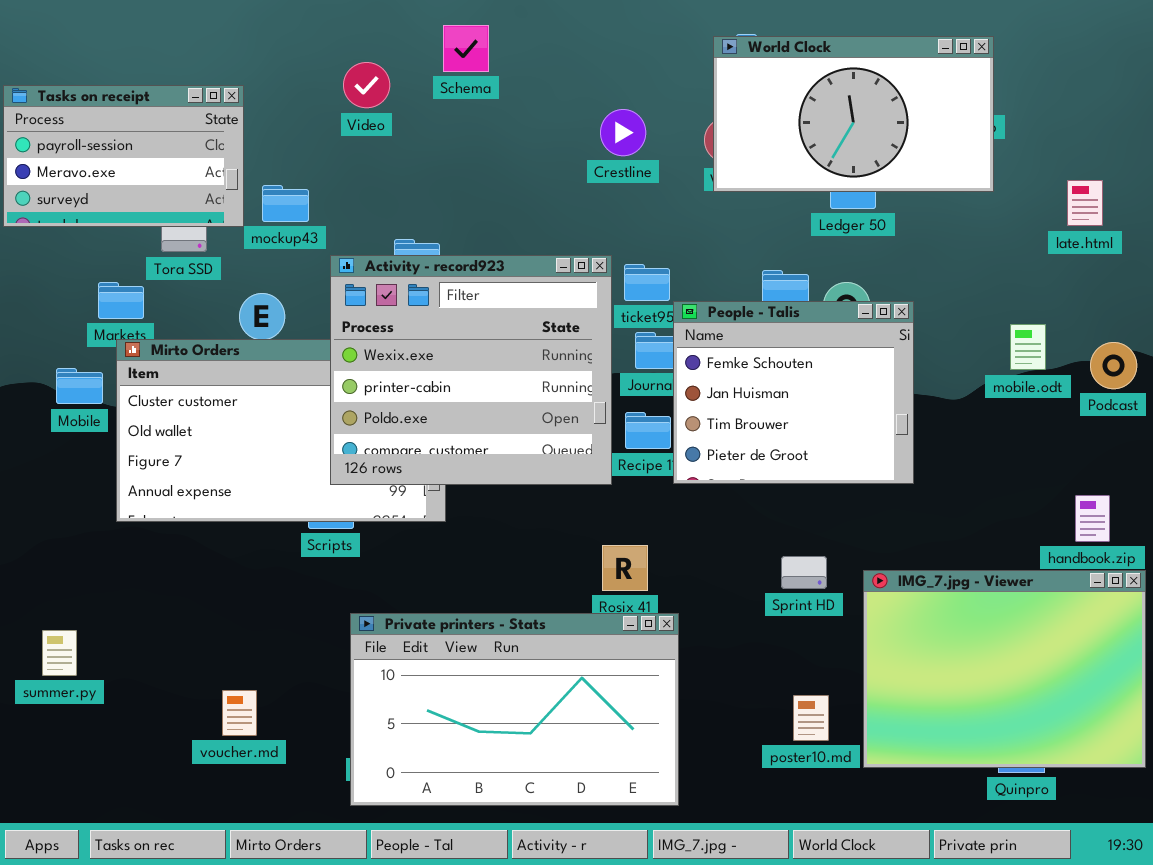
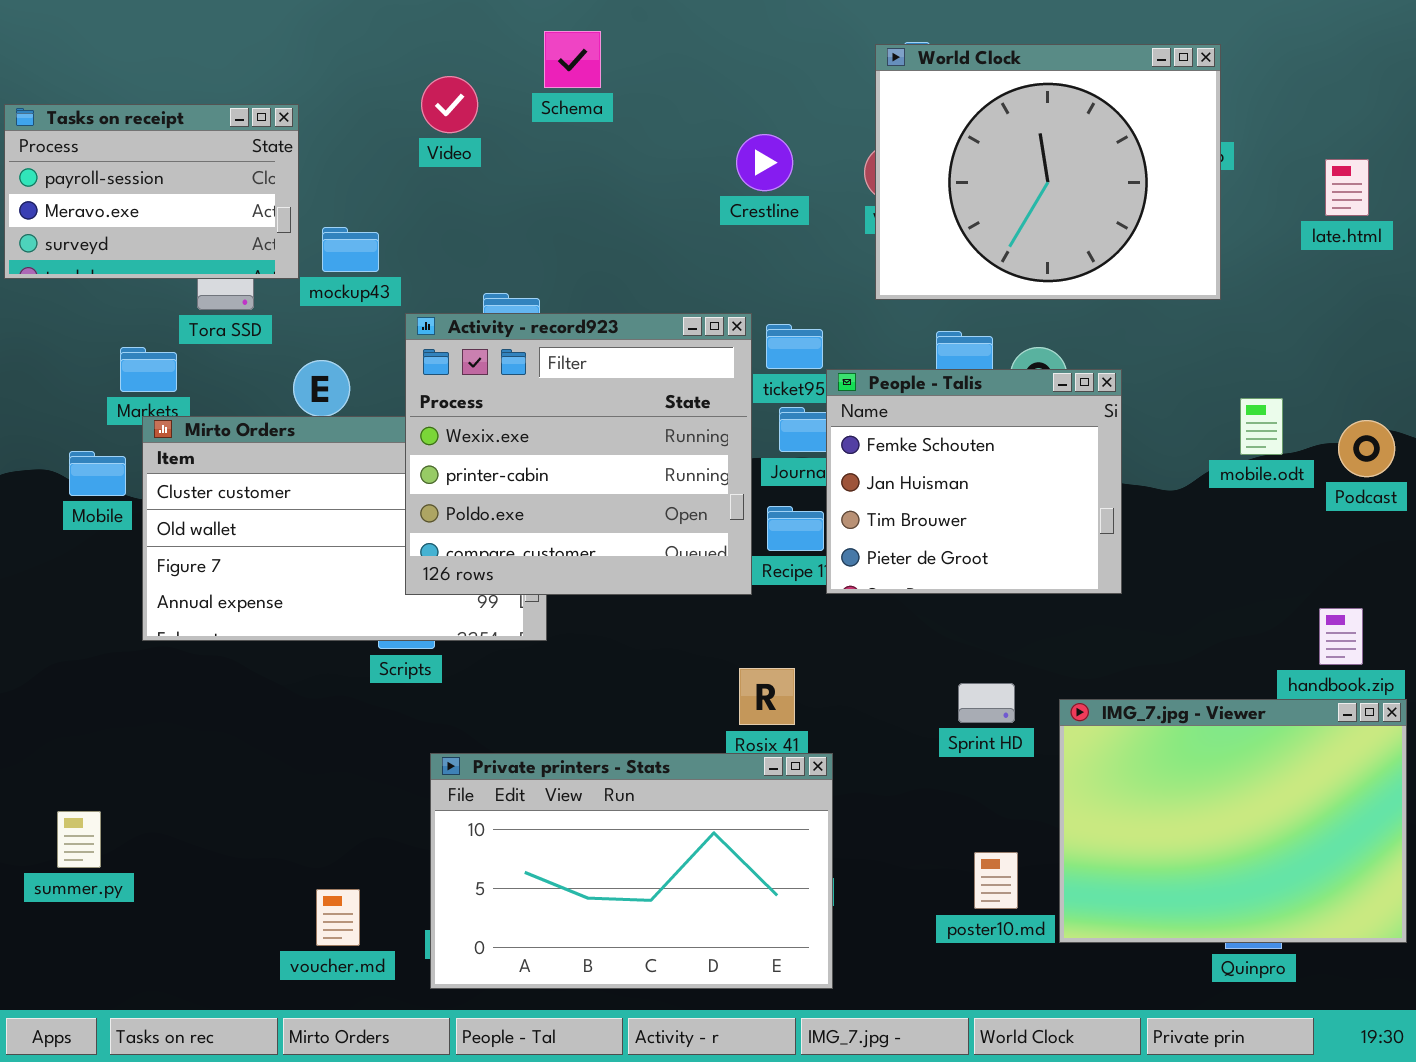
World Clock: [713,36,994,192] -> [875,44,1221,300], resized
late.html: [1067,180,1103,226] -> [1325,159,1369,216], moved
summer.py: [42,630,77,676] -> [57,811,101,868], moved
voucher.md: [222,690,257,736] -> [316,889,360,946], moved

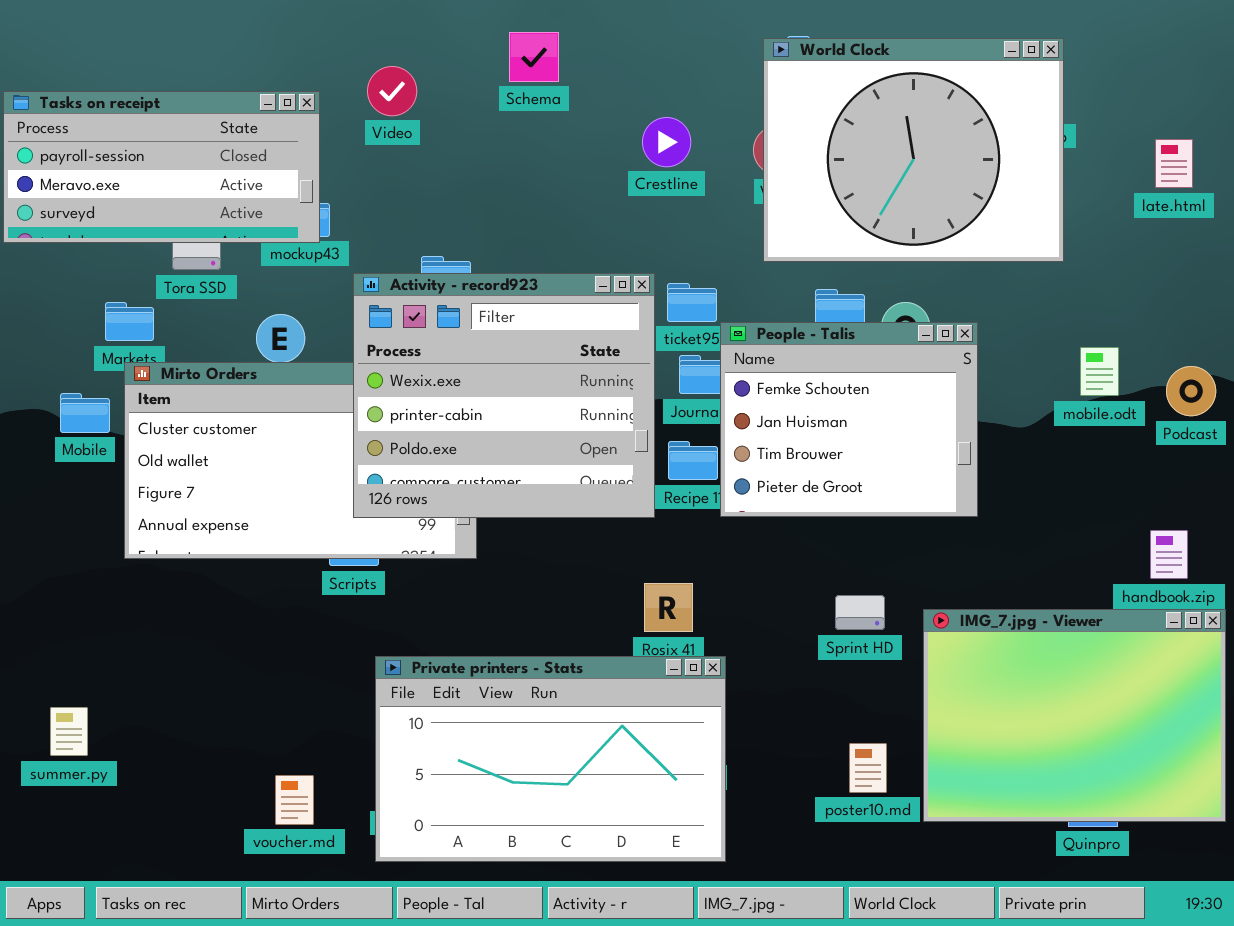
Schema: [544,31,601,88] -> [509,32,559,82], moved
Tasks on receipt: [4,104,299,279] -> [3,91,320,243], resized

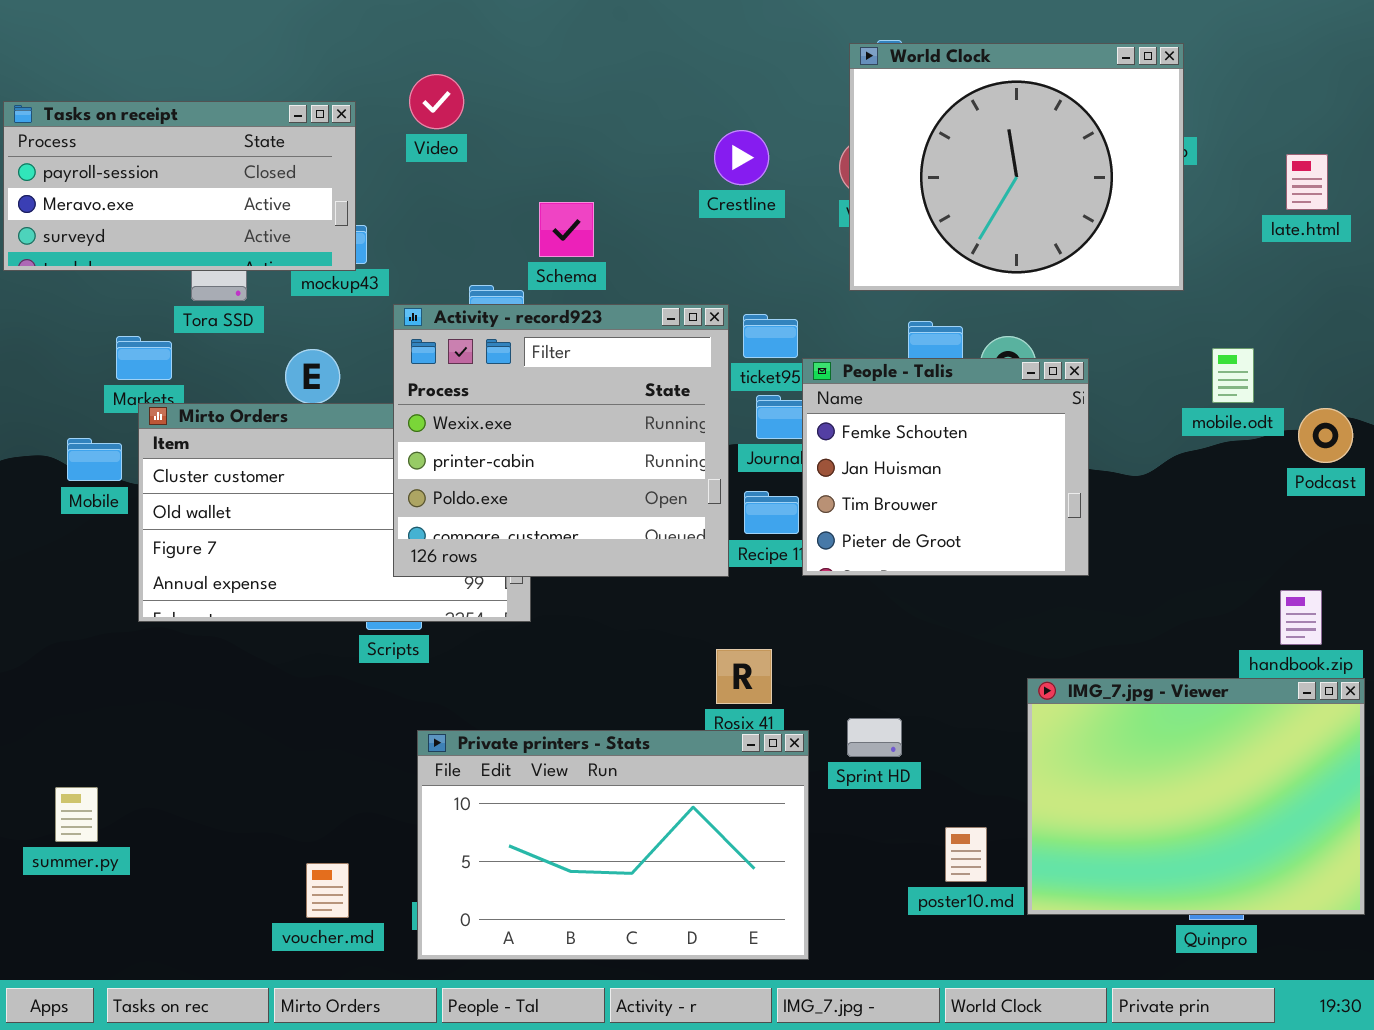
Schema: [509,32,559,82] -> [539,202,594,257], moved
mobile.odt: [1080,347,1119,396] -> [1212,348,1254,403], moved
Sprint HD: [835,595,885,630] -> [847,718,902,757], moved

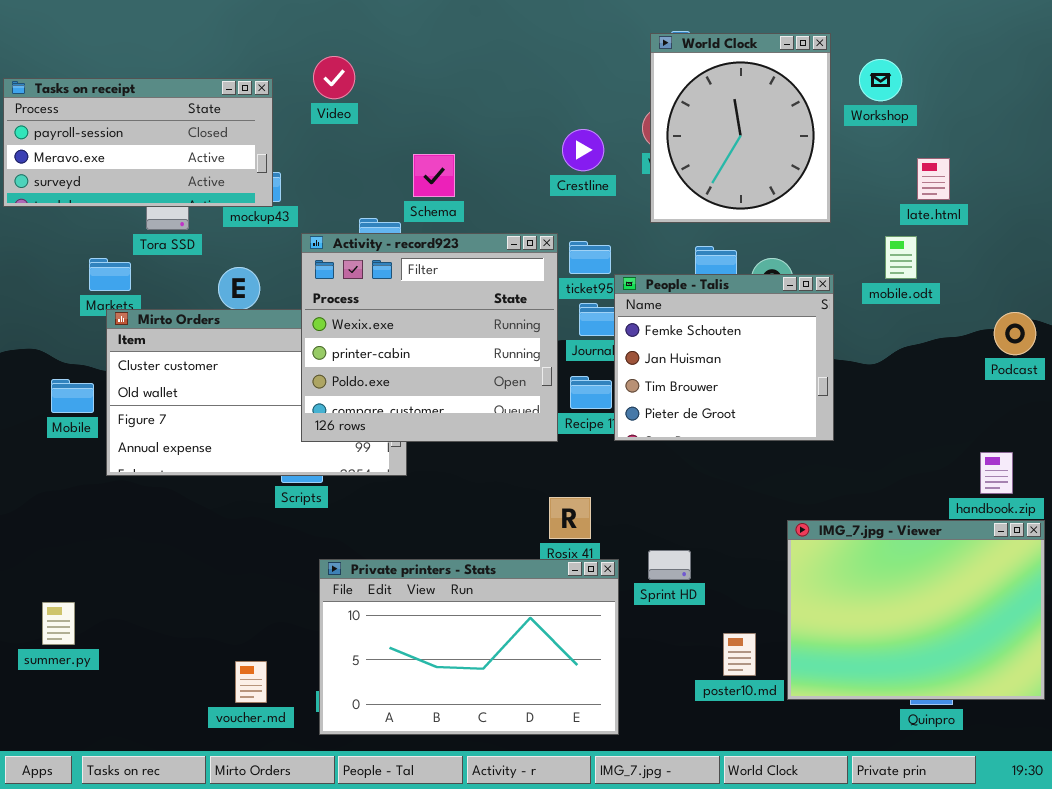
World Clock: [849,43,1184,291] -> [650,33,831,223], resized
Crestline: [714,130,769,185] -> [562,129,604,171], moved
late.html: [1286,154,1328,210] -> [917,158,950,200], moved
mobile.odt: [1212,348,1254,403] -> [885,236,917,279], moved
Mobile: [67,438,122,481] -> [51,379,94,413], moved

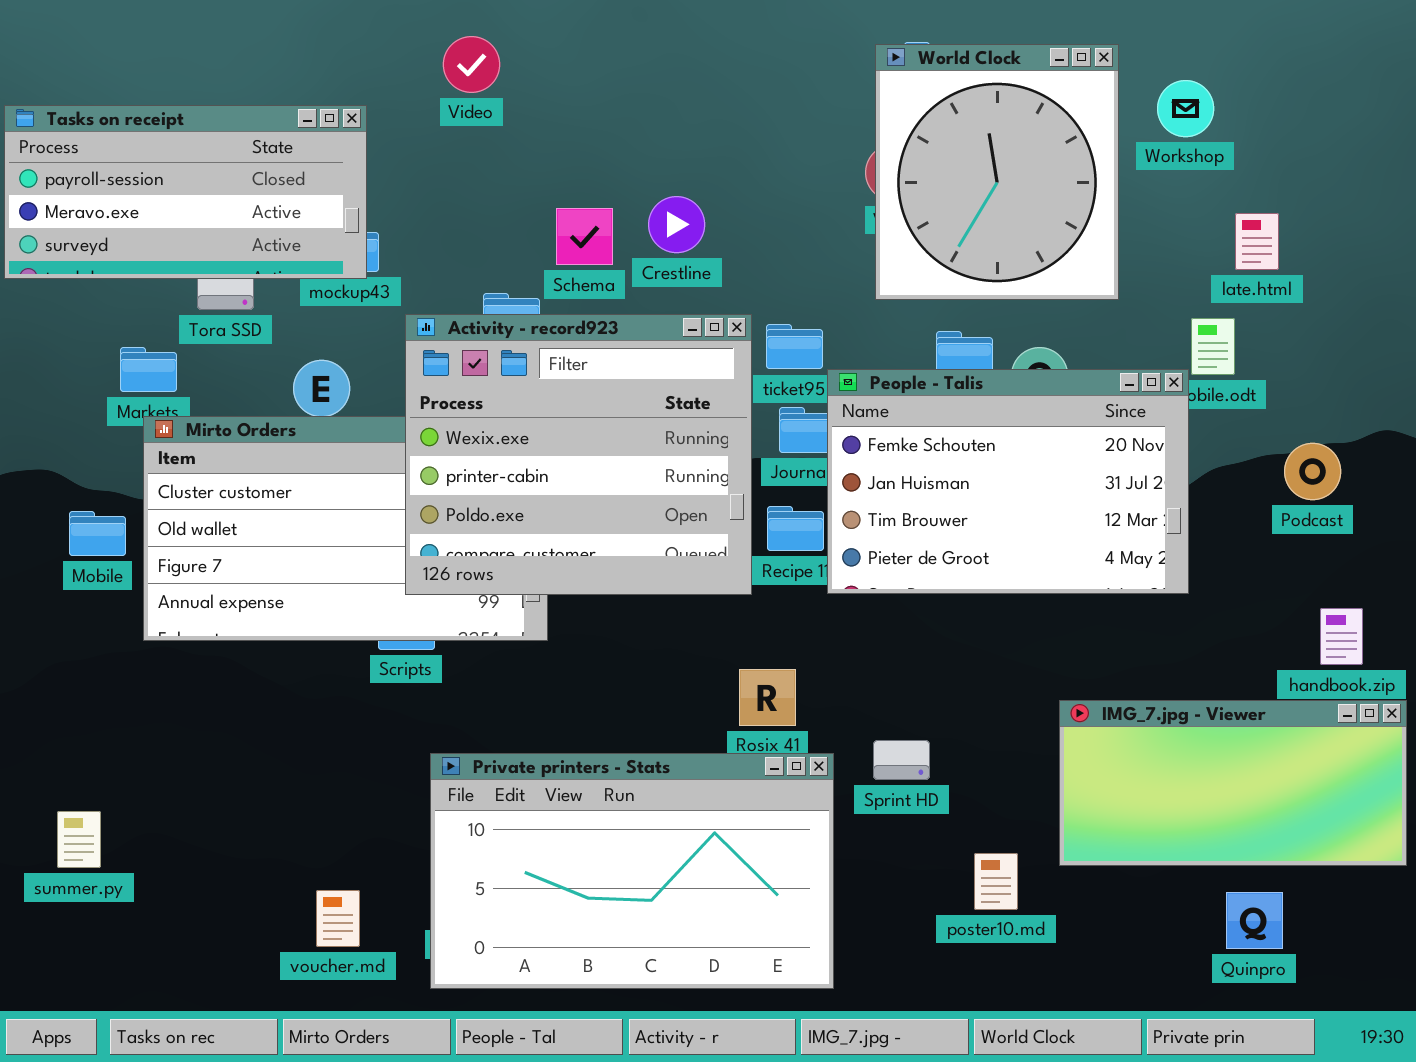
Video: [313,56,355,99] -> [443,36,500,93], moved
Crestline: [562,129,604,171] -> [648,196,705,253], moved
People - Talis: [614,274,834,441] -> [827,369,1189,594], resized
Podcast: [994,312,1036,355] -> [1284,443,1341,500], moved
IMG_7.jpg - Viewer: [787,520,1045,700] -> [1059,700,1407,866], resized

